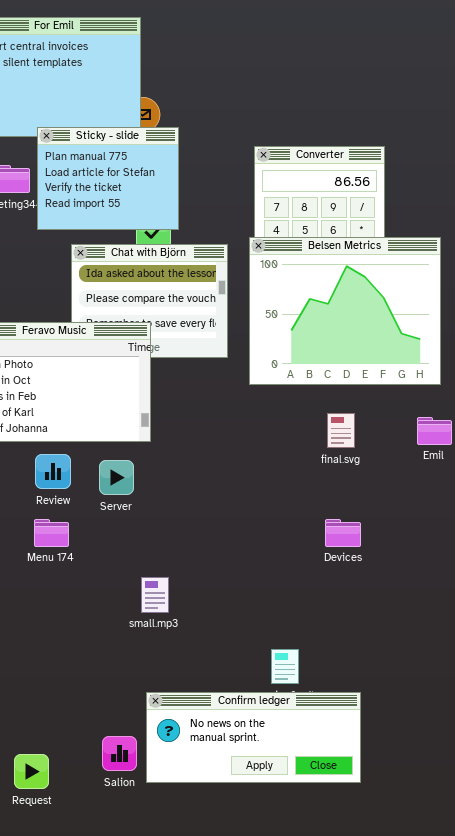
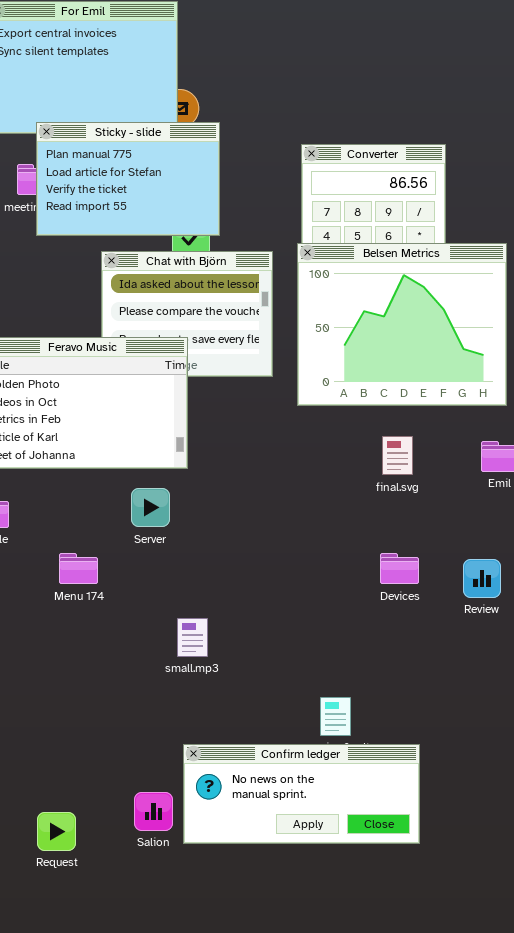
Sticky - slide: [37,127,179,230] -> [36,122,220,236], resized
Review: [35,454,71,489] -> [463,559,501,598], moved

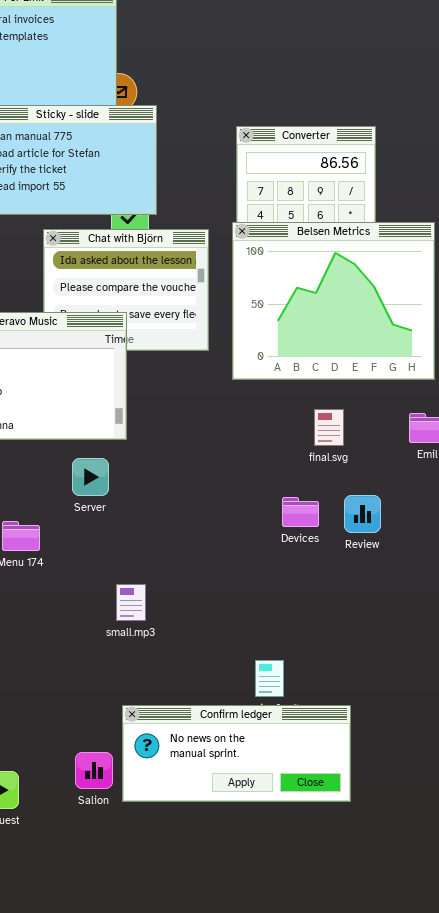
Devices: [380,553,419,584] -> [282,497,319,527], moved
Review: [463,559,501,598] -> [344,495,381,533], moved

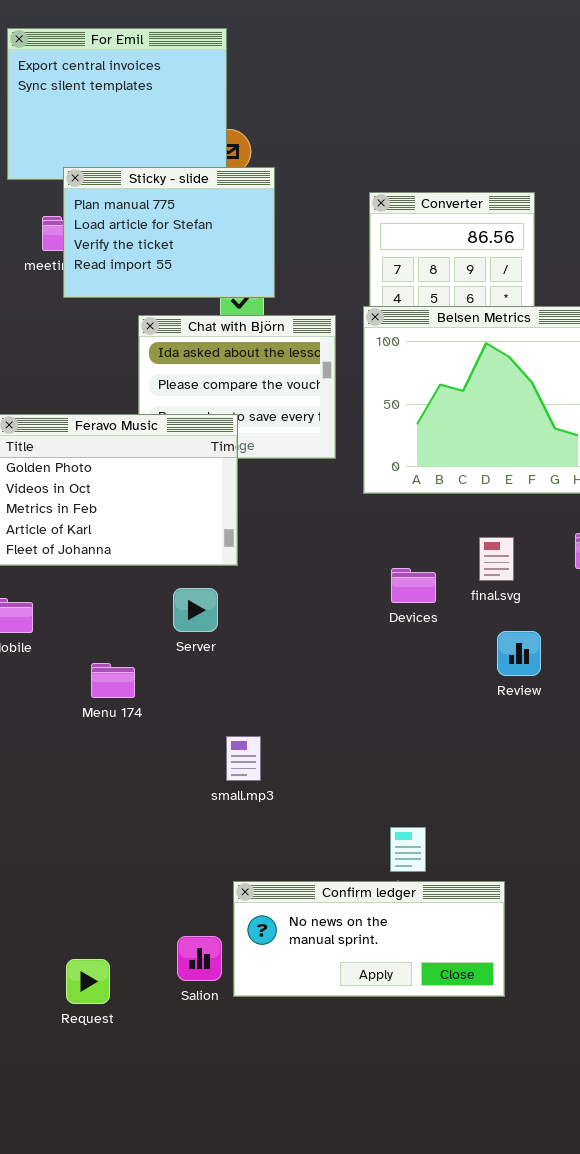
final.svg: [314,409,344,446] -> [479,537,514,581], moved
Devices: [282,497,319,527] -> [391,568,436,603], moved

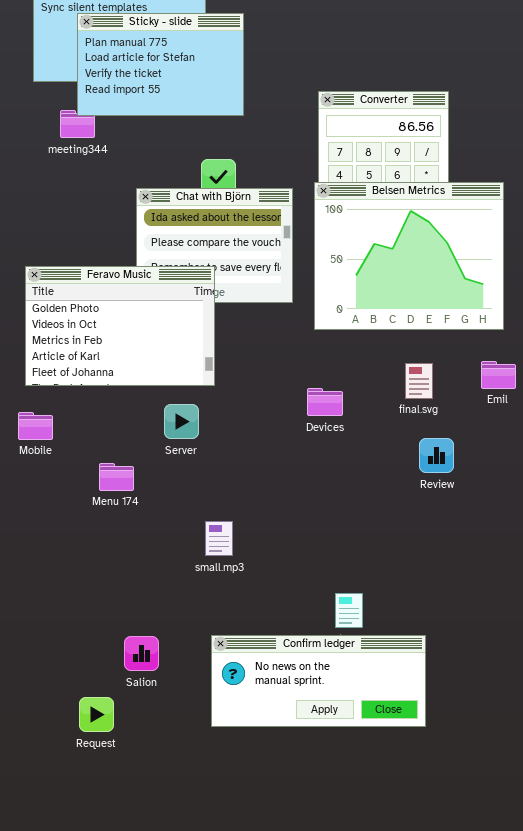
Sticky - slide: [63,167,275,298] -> [77,13,244,116], moved
Devices: [391,568,436,603] -> [307,388,343,416], moved
Salion: [177,936,222,981] -> [124,636,159,671], moved

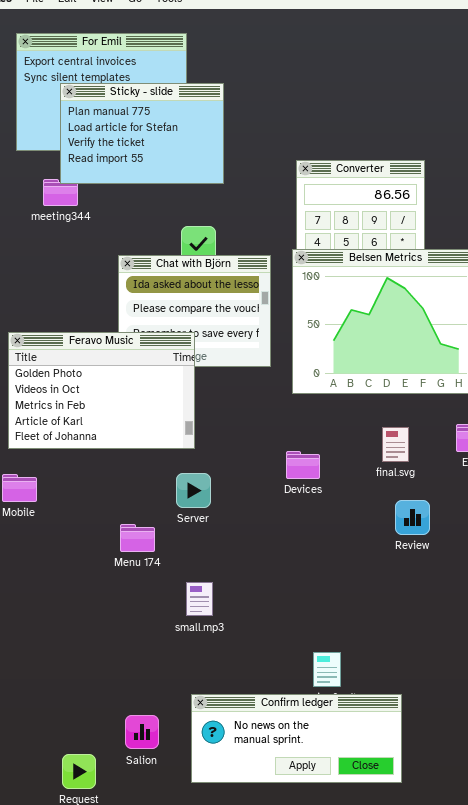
Server: [164,404,199,439] -> [176,473,211,508], moved
Menu 174: [99,463,134,491] -> [120,524,155,552], moved
Salion: [124,636,159,671] -> [125,715,159,749], moved

